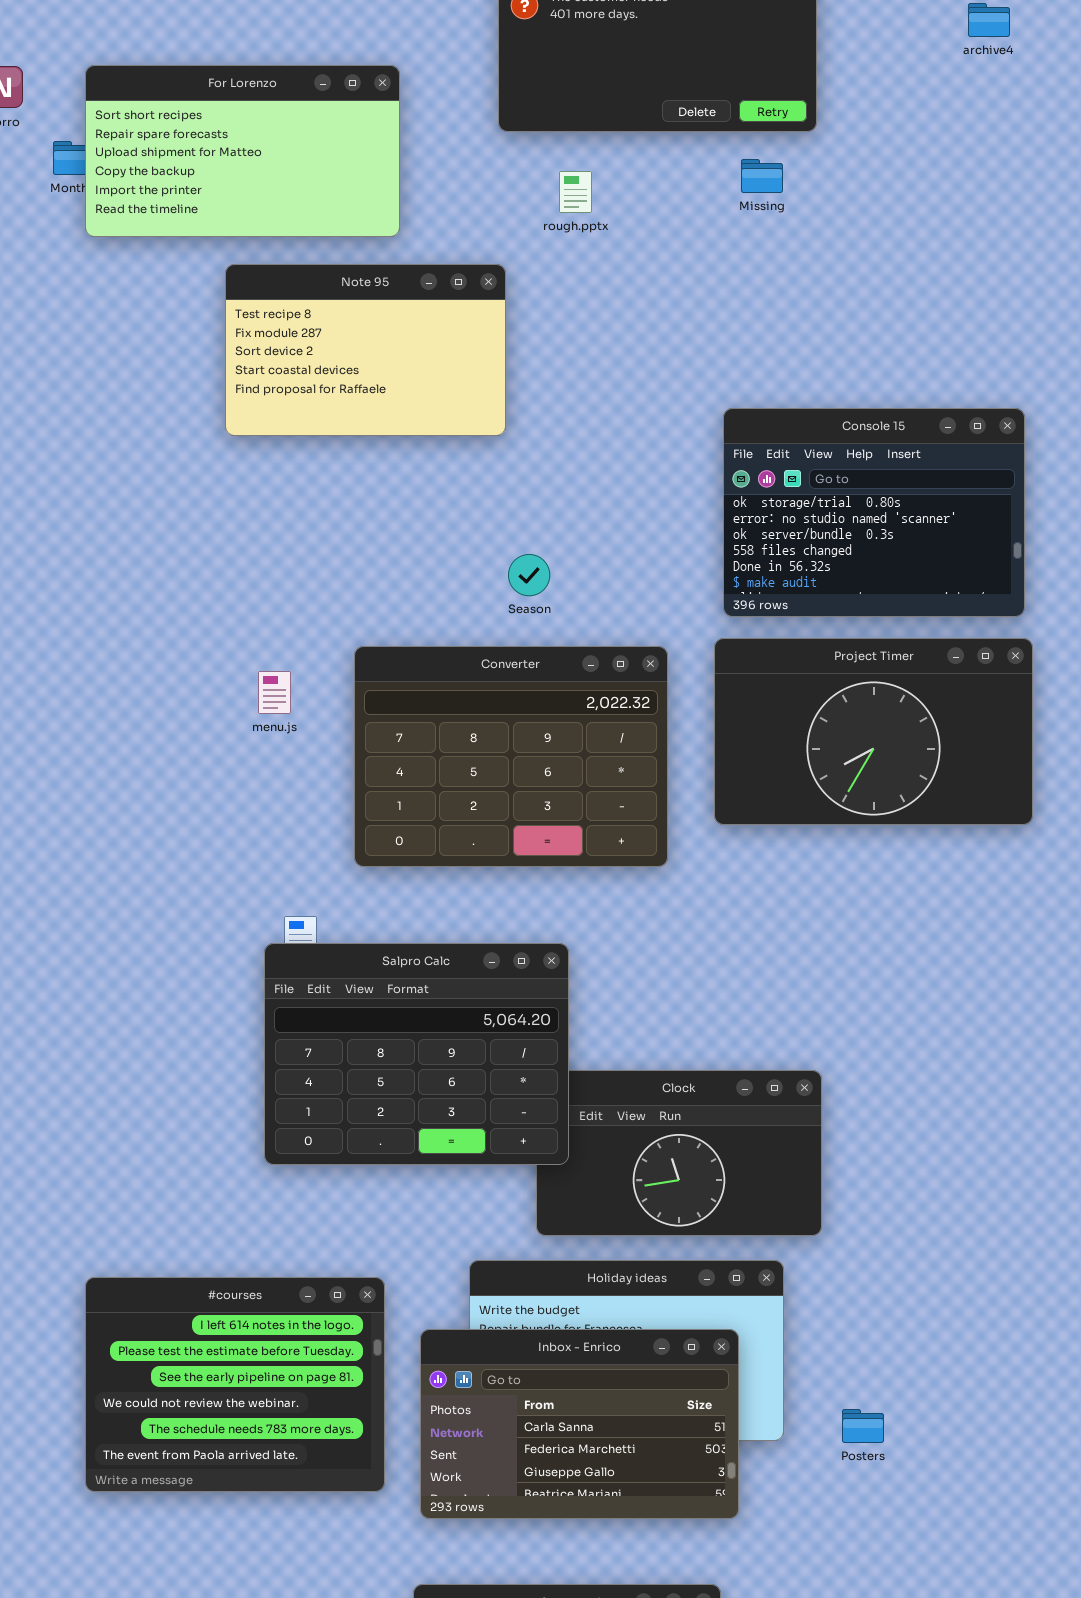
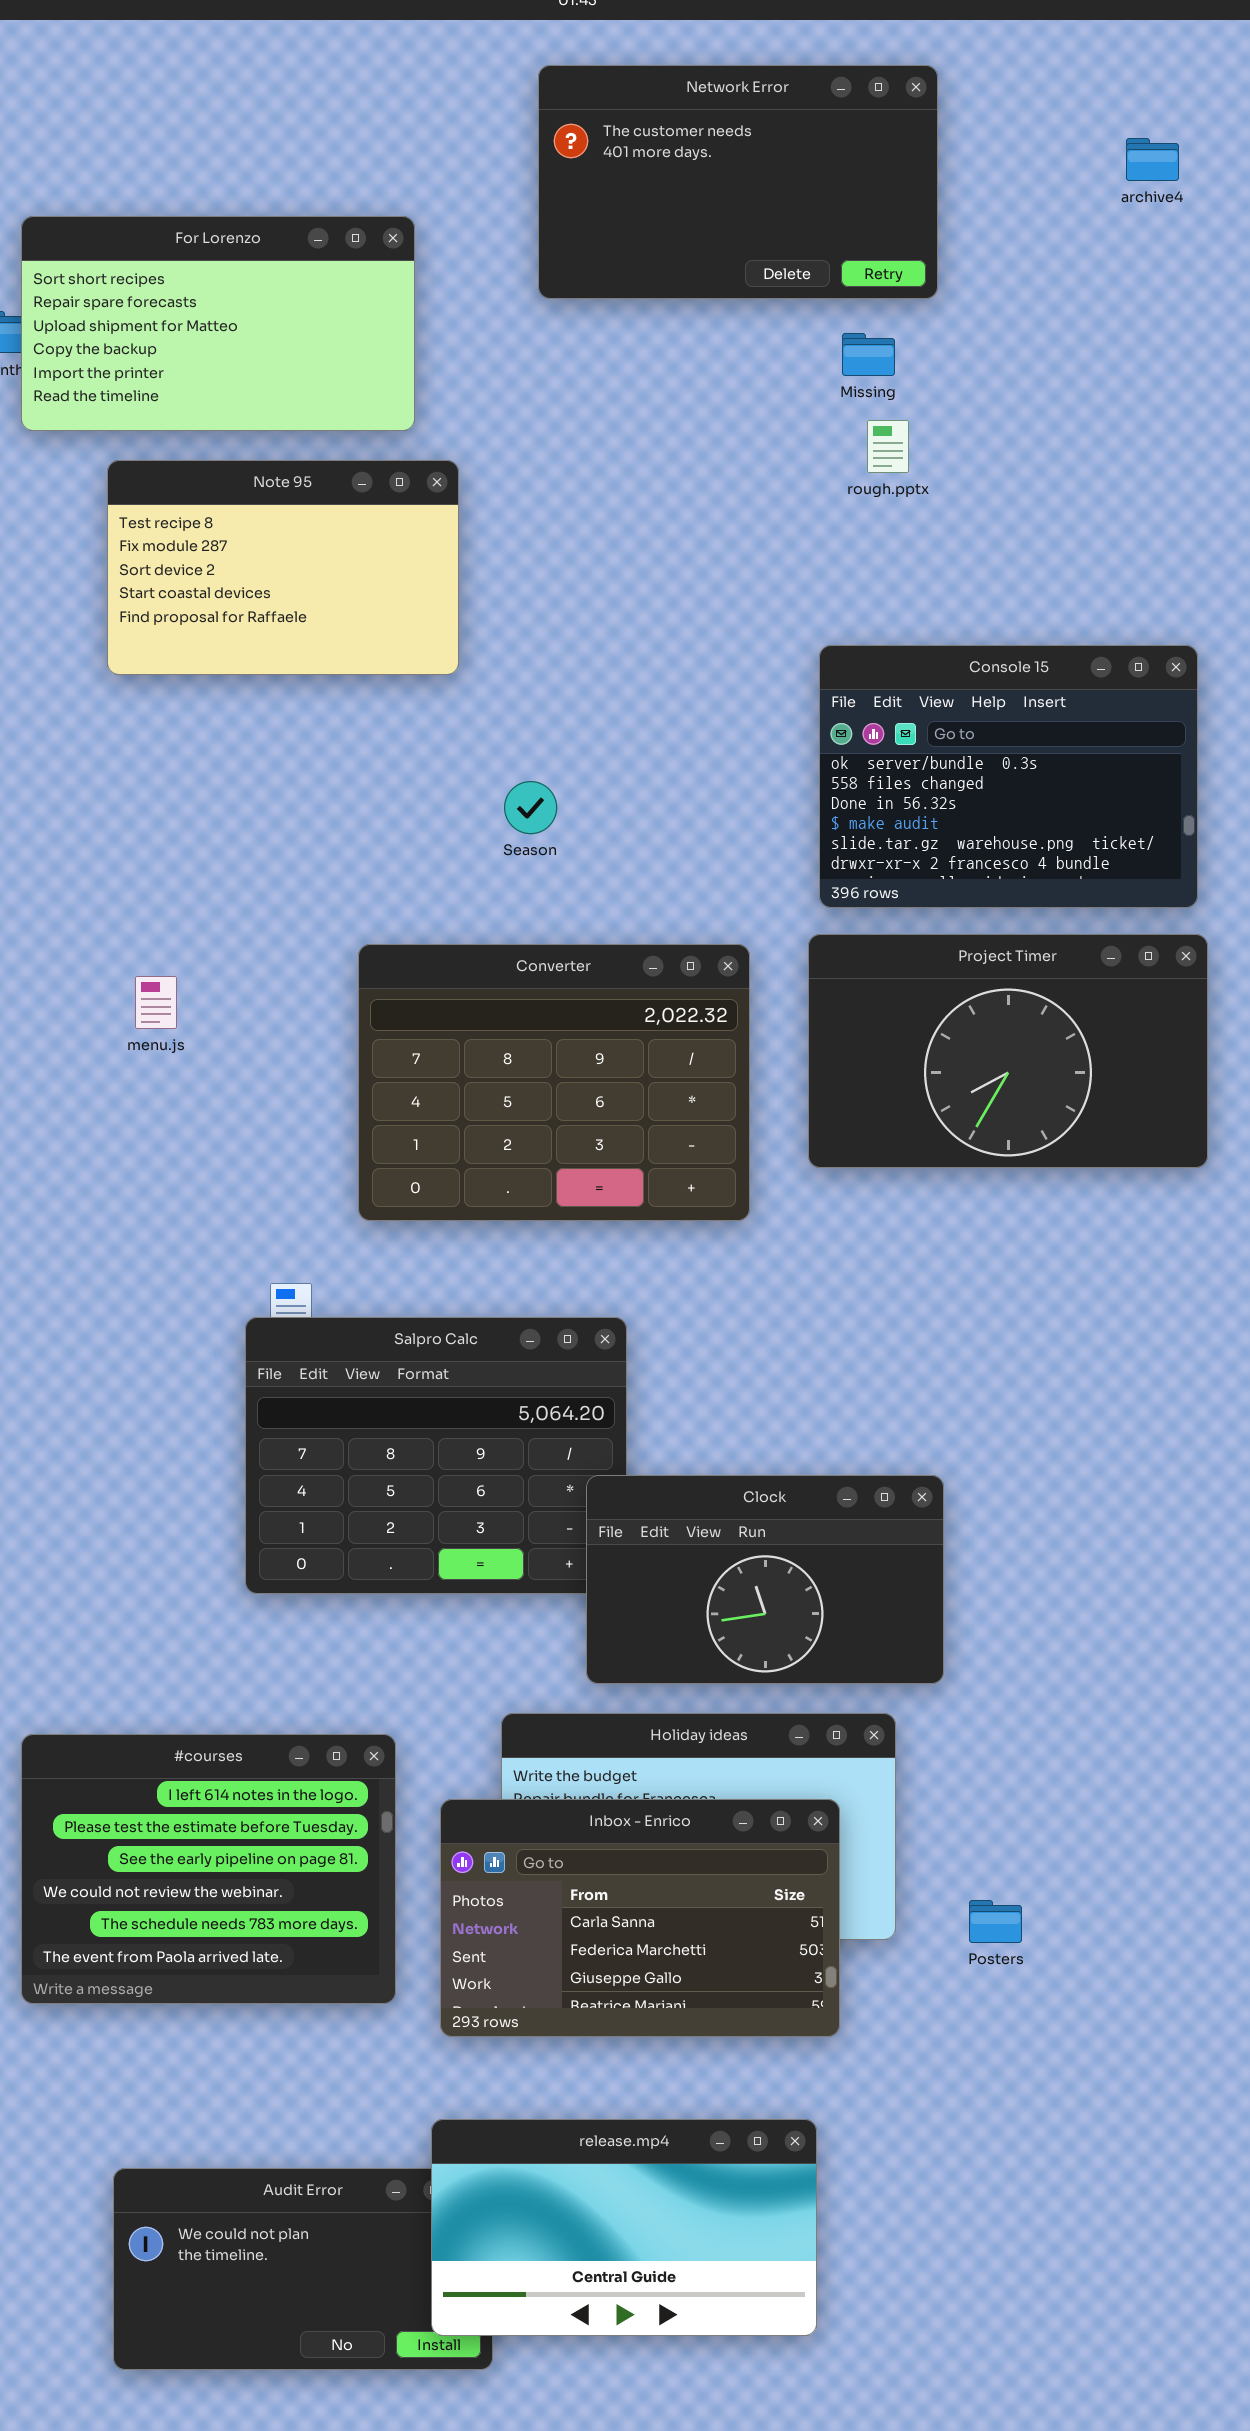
rough.pptx: [559,171,592,213] -> [867,420,909,473], moved
Note 95: [225,264,506,436] -> [107,460,459,675], moved
Console 15: [723,408,1025,617] -> [819,645,1198,908], scrolled down 2 rows
Season: [508,554,550,596] -> [504,781,557,834], moved
menu.js: [258,671,291,714] -> [135,976,177,1029], moved
Clock: [536,1070,822,1236] -> [586,1475,944,1684], raised

